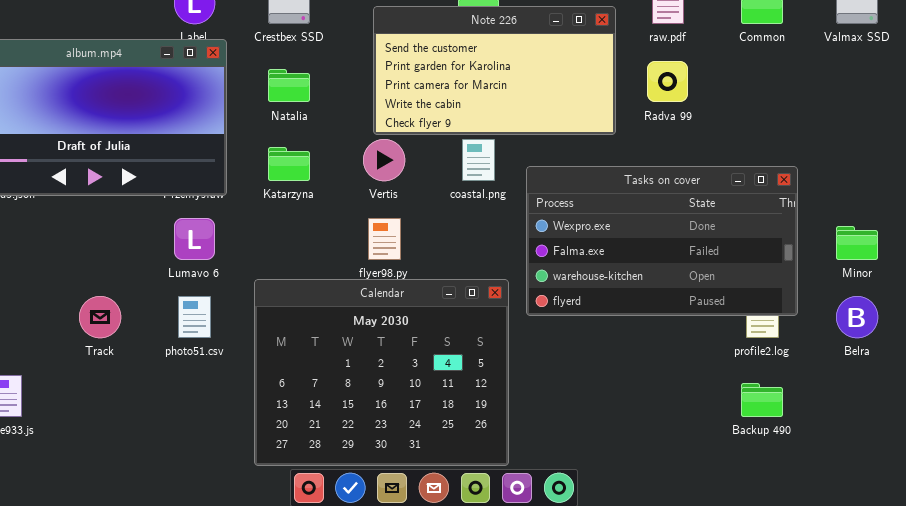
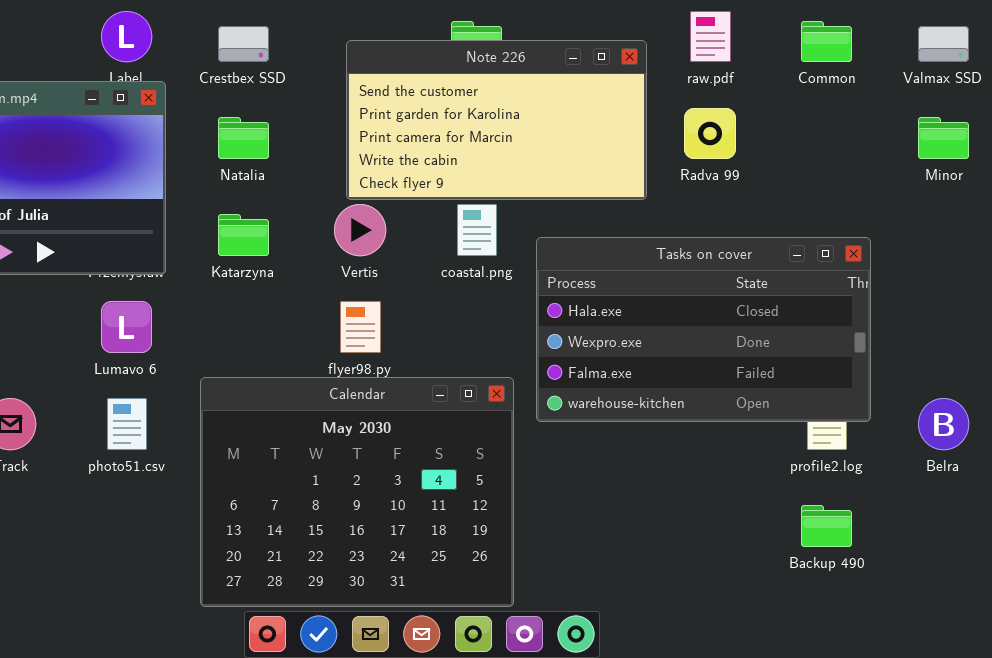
Tasks on cover: [526,166,798,316] -> [536,237,871,422], scrolled up 1 row
Minor: [836,226,878,260] -> [918,117,969,159], moved

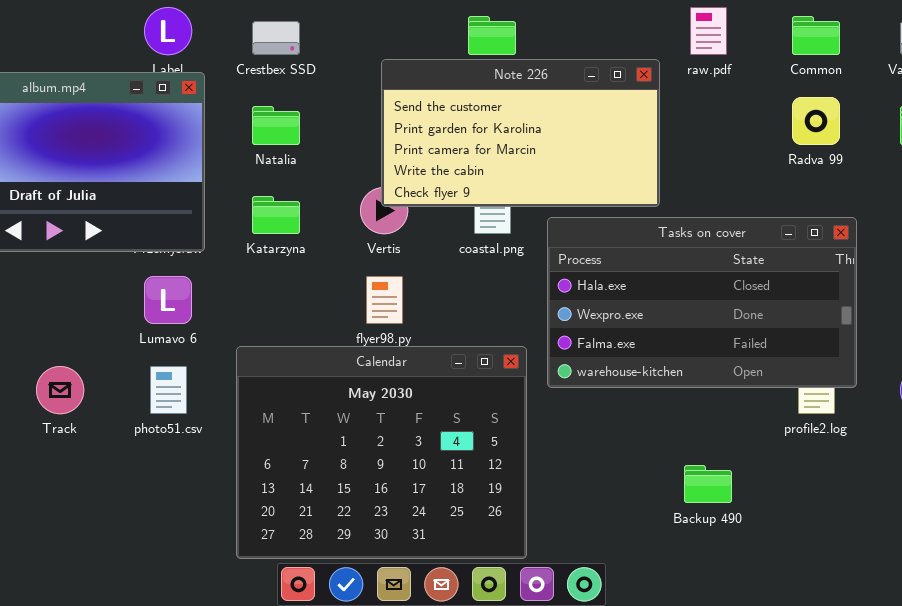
Note 226: [346,40,647,200] -> [381,59,660,207], moved
Radva 99: [684,108,736,159] -> [792,97,840,145], moved
Backup 490: [801,505,852,547] -> [684,465,732,503], moved

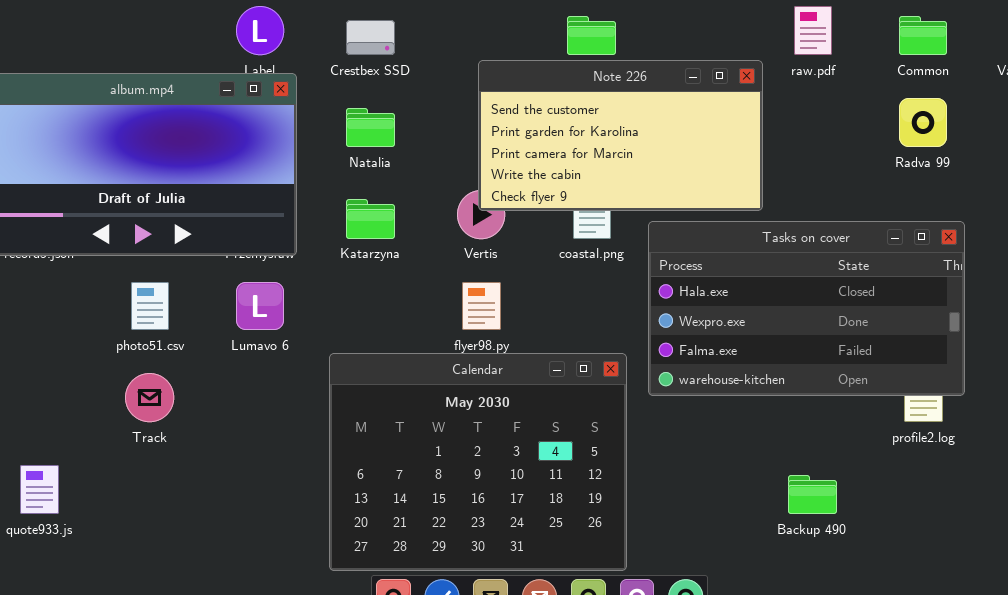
photo51.csv: [150,366,187,414] -> [131,282,169,330], moved

